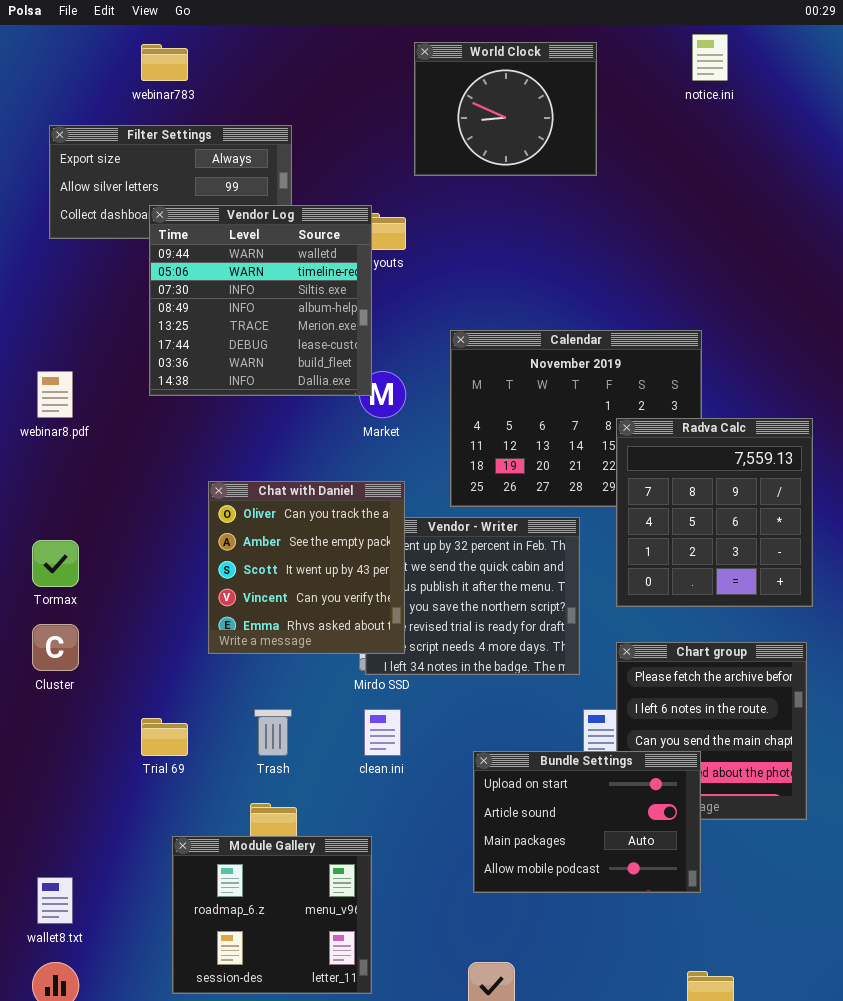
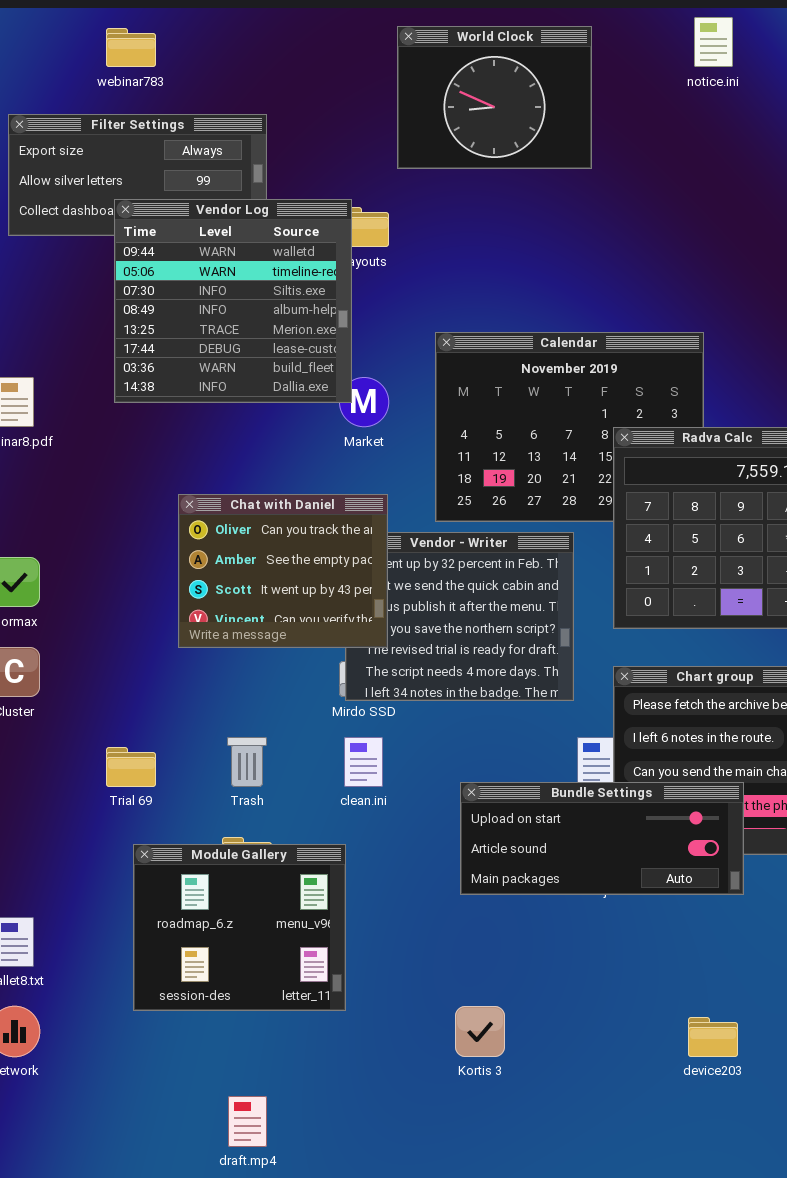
Chat with Daniel: [208,481,405,654] -> [178,494,388,648], resized
Bundle Settings: [473,751,701,893] -> [460,782,744,895], resized
Module Gallery: [172,836,372,994] -> [133,844,346,1011], moved

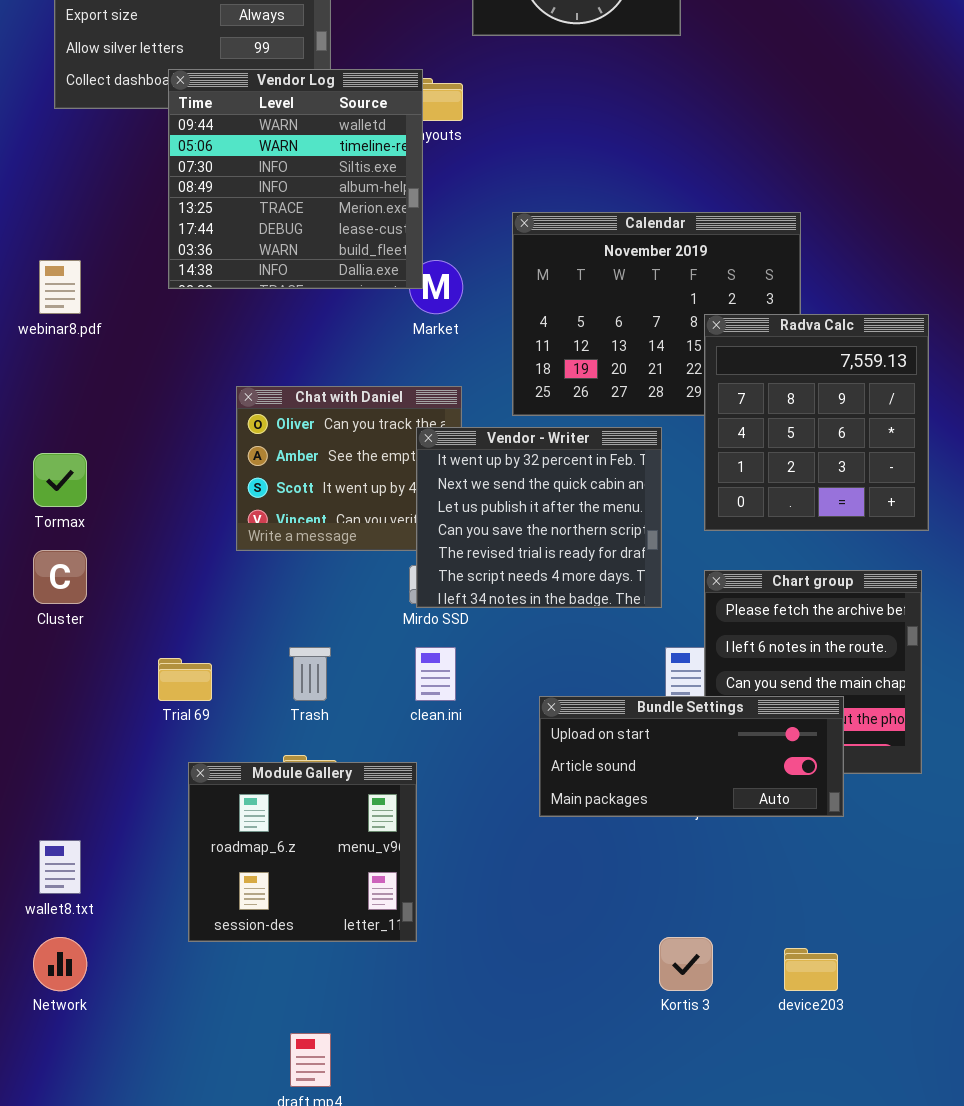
Vendor - Writer: [345,532,574,701] -> [416,427,662,608], raised
Kortis 3: [455,1006,505,1057] -> [659,937,713,991], moved

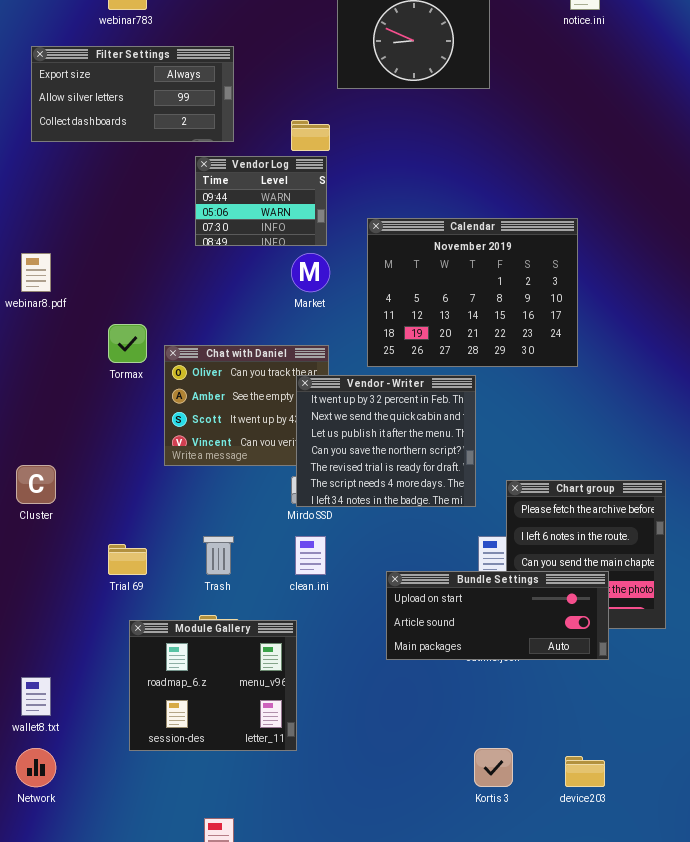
Vendor Log: [168,69,423,289] -> [195,156,327,246], moved, resized
Radva Calc: [704,314,929,531] -> none, closed
Tormax: [33,453,87,507] -> [108,324,147,363], moved

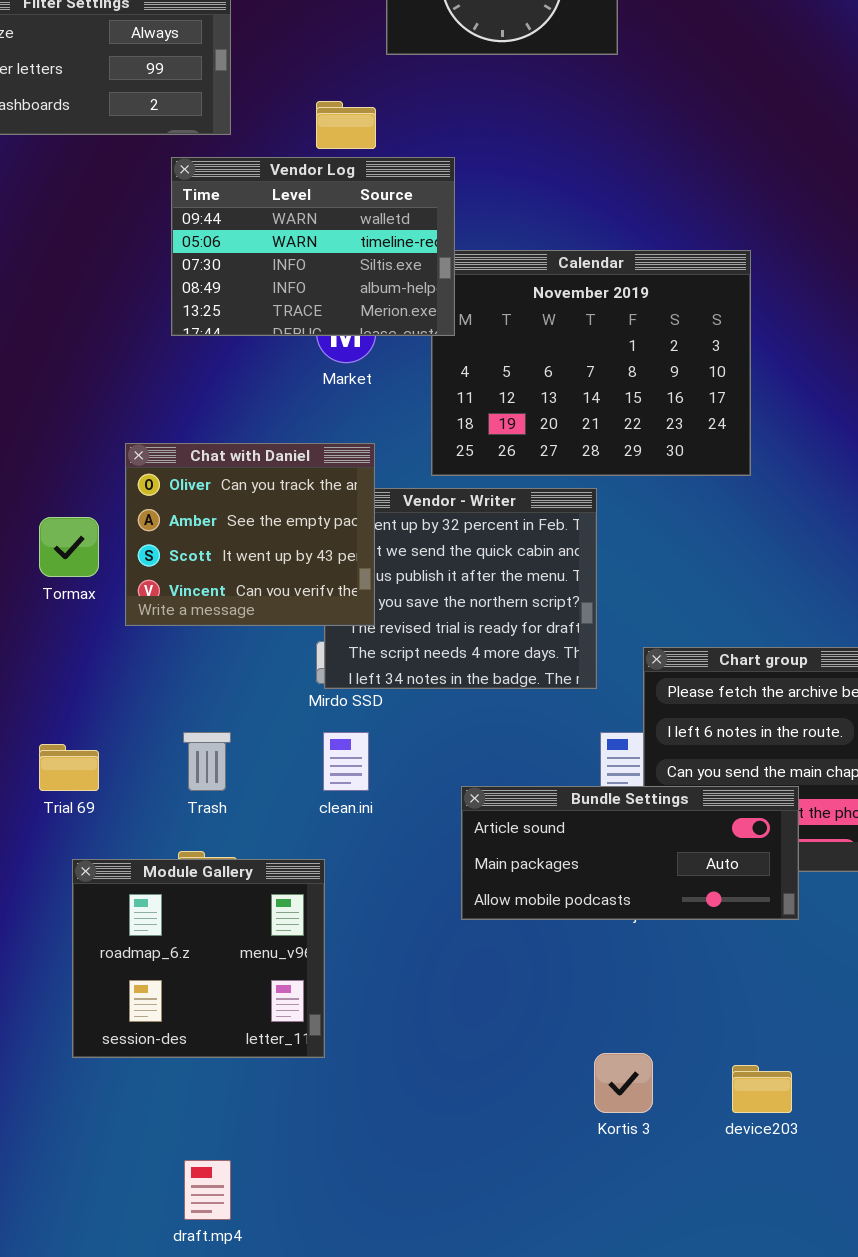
Vendor Log: [195,156,327,246] -> [171,157,455,336], resized
Tormax: [108,324,147,363] -> [39,517,99,577], moved
Chat with Daniel: [164,345,329,466] -> [125,443,375,626], raised
Bundle Settings: [386,571,609,660] -> [461,786,799,920], scrolled down 1 row

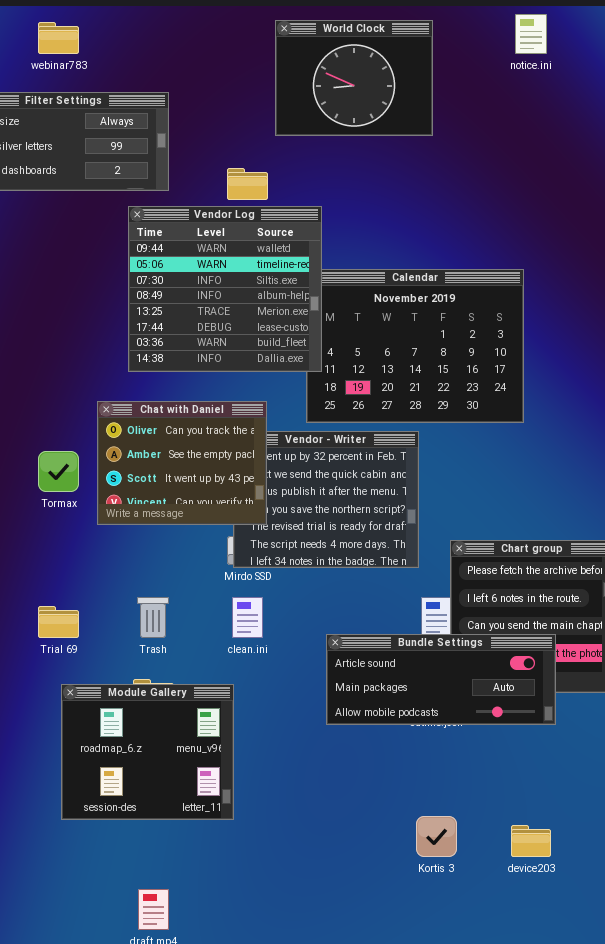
Vendor Log: [171,157,455,336] -> [128,206,322,372], resized

